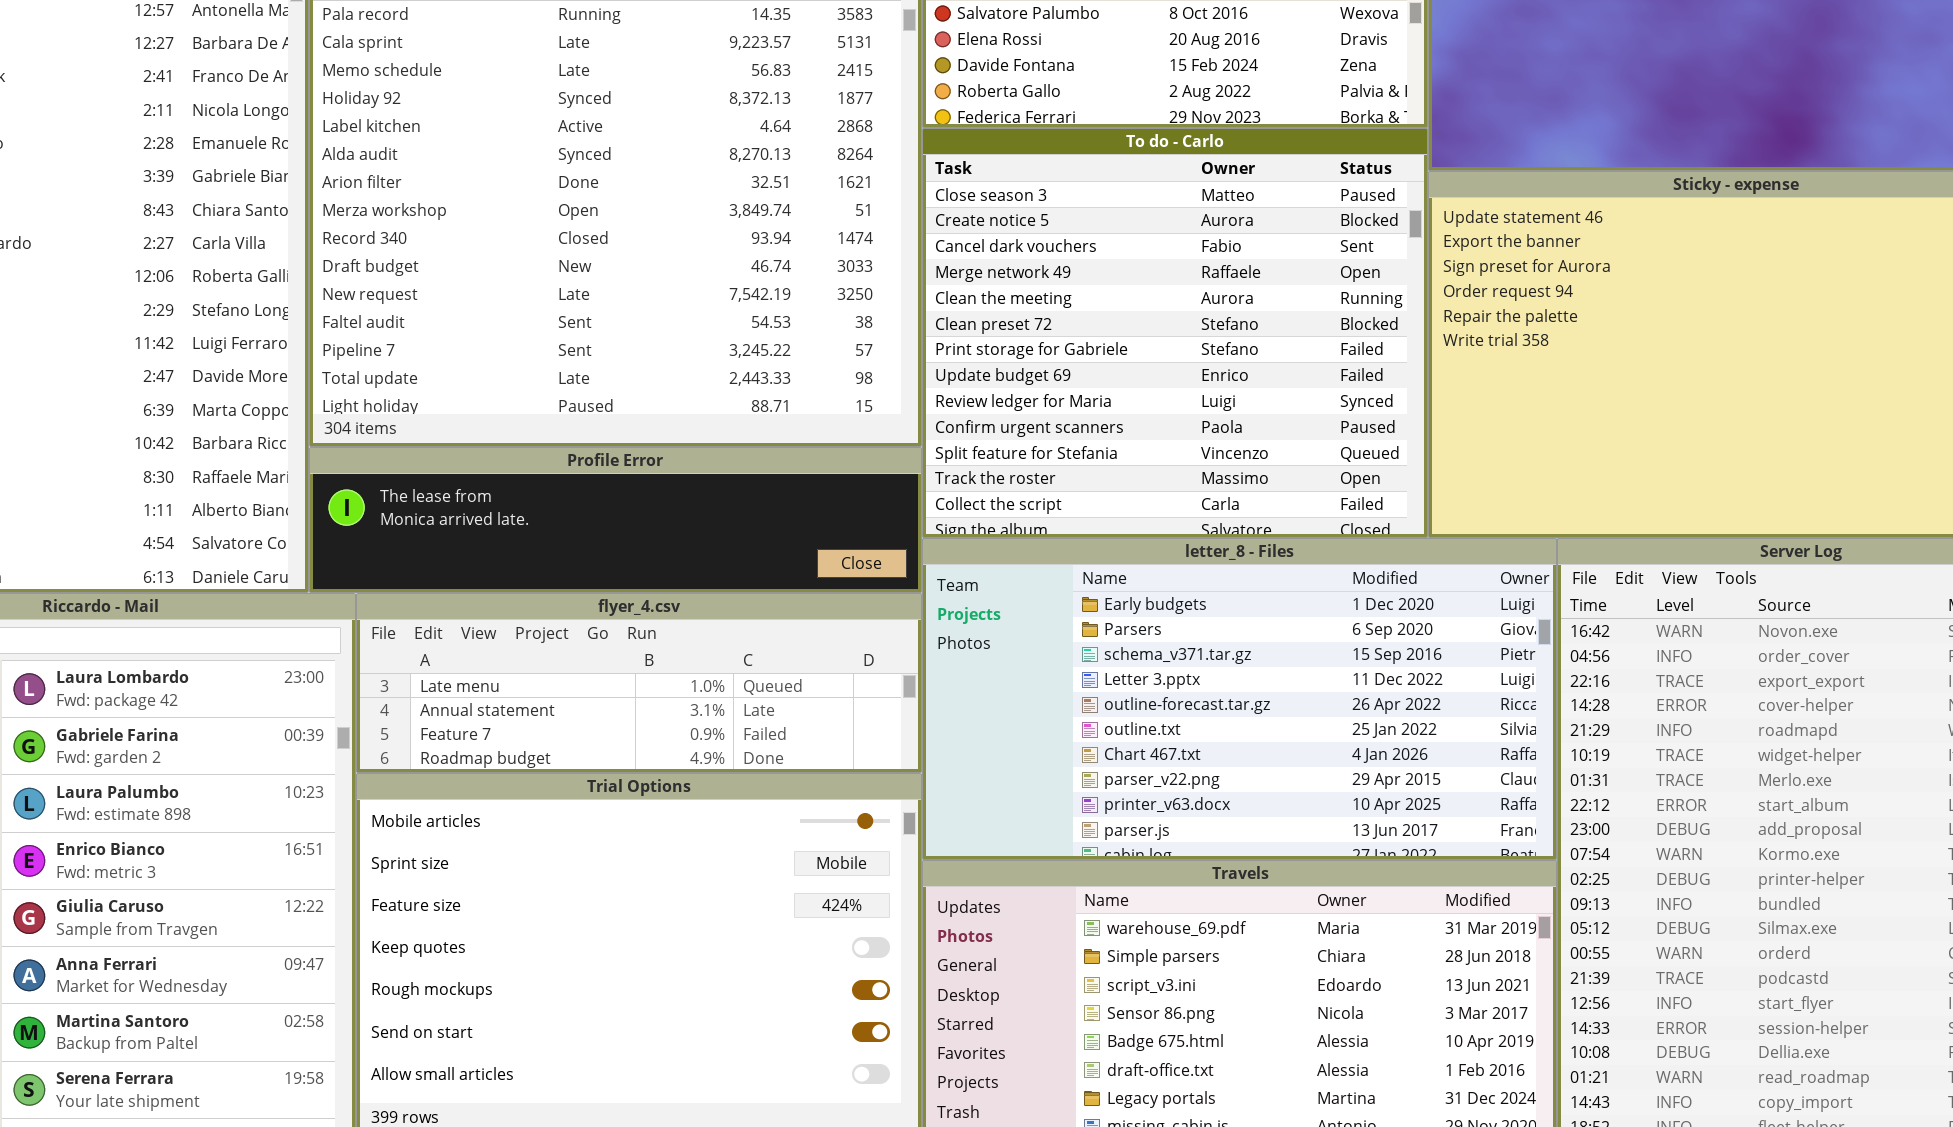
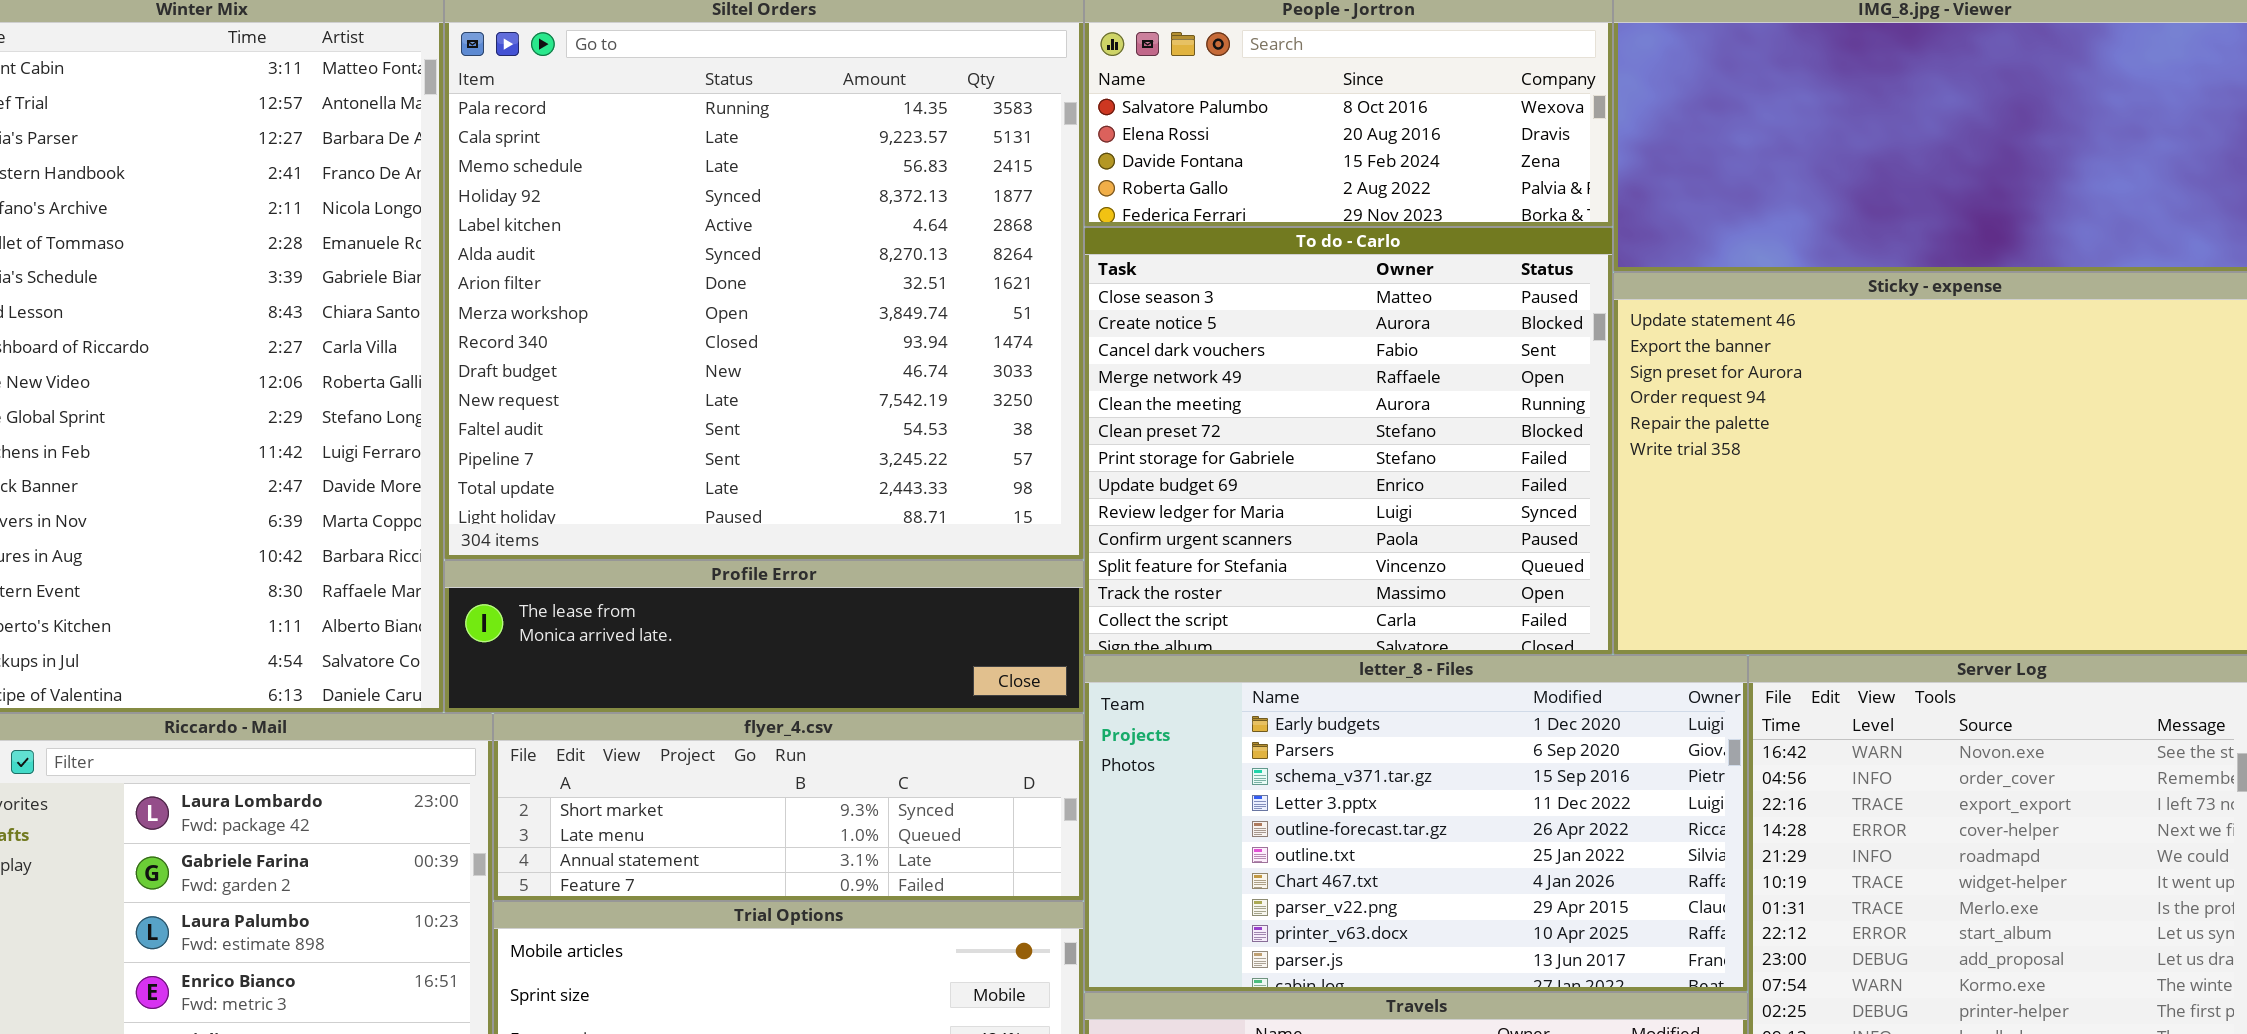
flyer_4.csv: [356,593,922,773] -> [493,713,1084,901], scrolled up 1 row

